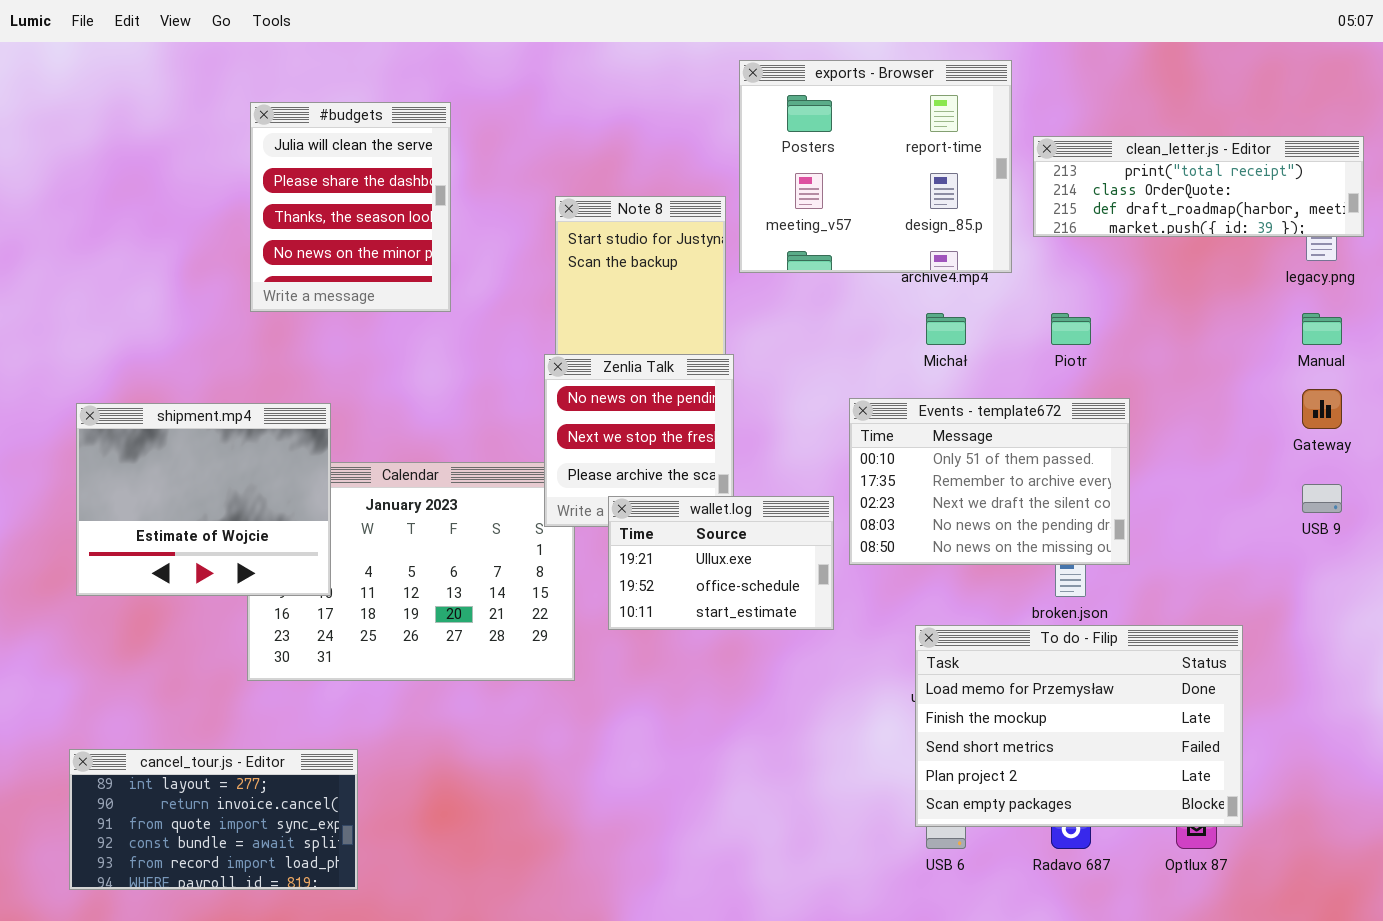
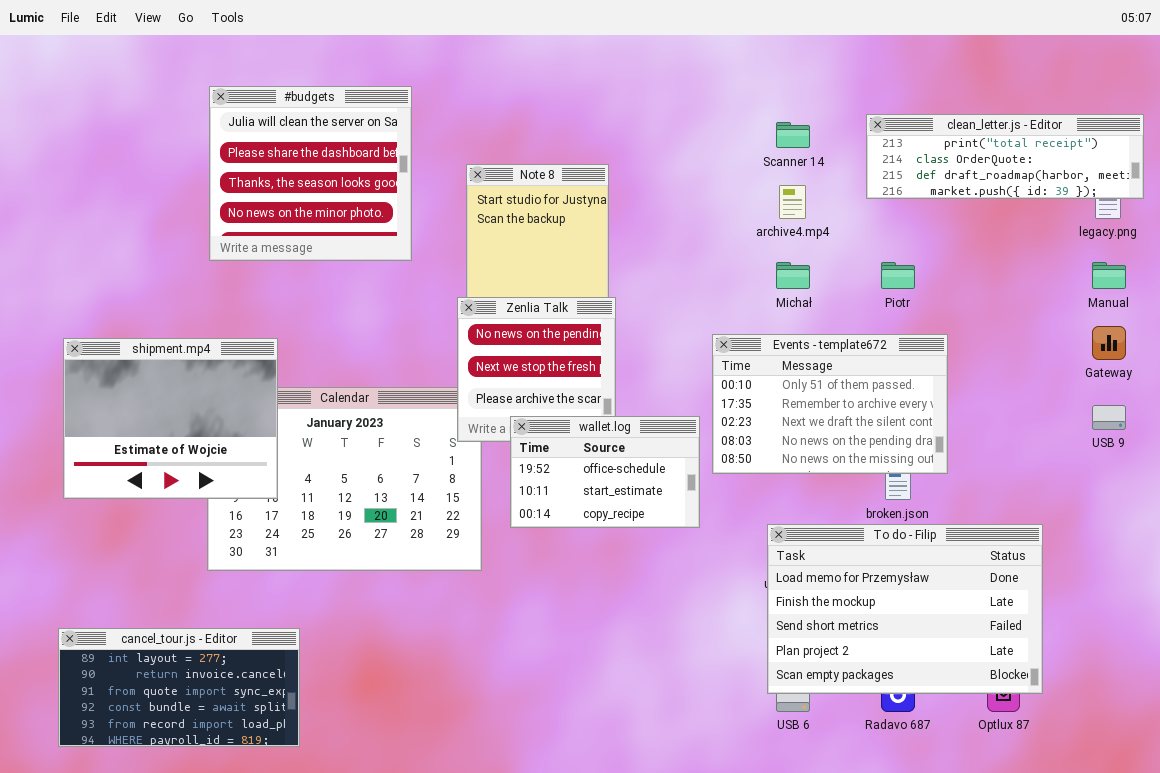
exports - Browser: [739,60,1012,273] -> none, closed
#budgets: [250,102,451,312] -> [209,86,412,261], resized
wallet.log: [608,496,834,630] -> [510,416,700,528], scrolled down 1 row

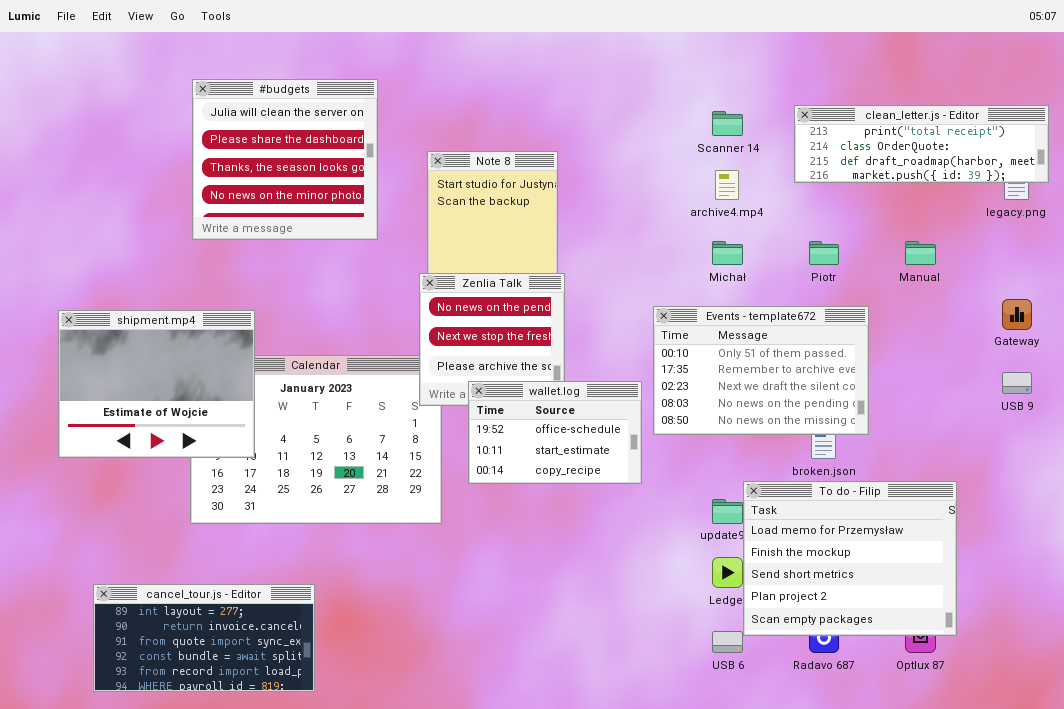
Manual: [1092,262,1126,289] -> [905,241,936,265], moved
To do - Filip: [767,524,1043,694] -> [743,481,957,636], resized
cancel_tour.js - Editor: [58,628,300,747] -> [93,584,315,692], moved

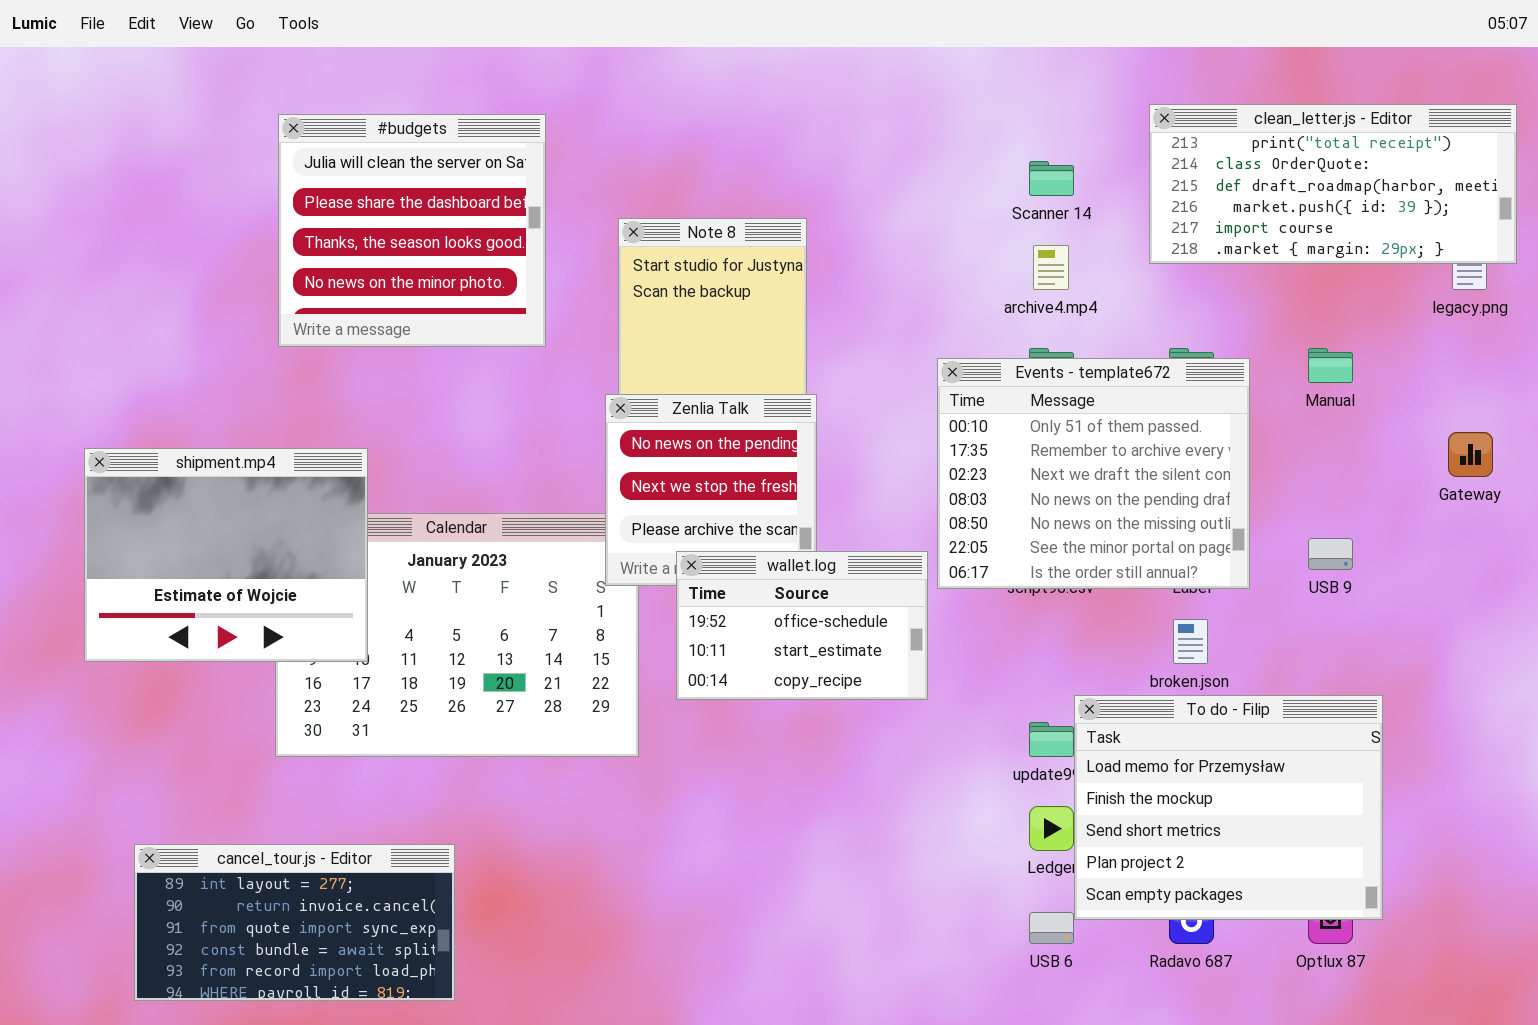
clean_letter.js - Editor: [794,105,1049,183] -> [1149,104,1517,264], resized
Events - template672: [653,306,869,435] -> [937,358,1250,589], moved, resized
USB 9: [1002,372,1032,394] -> [1308,538,1353,570], moved

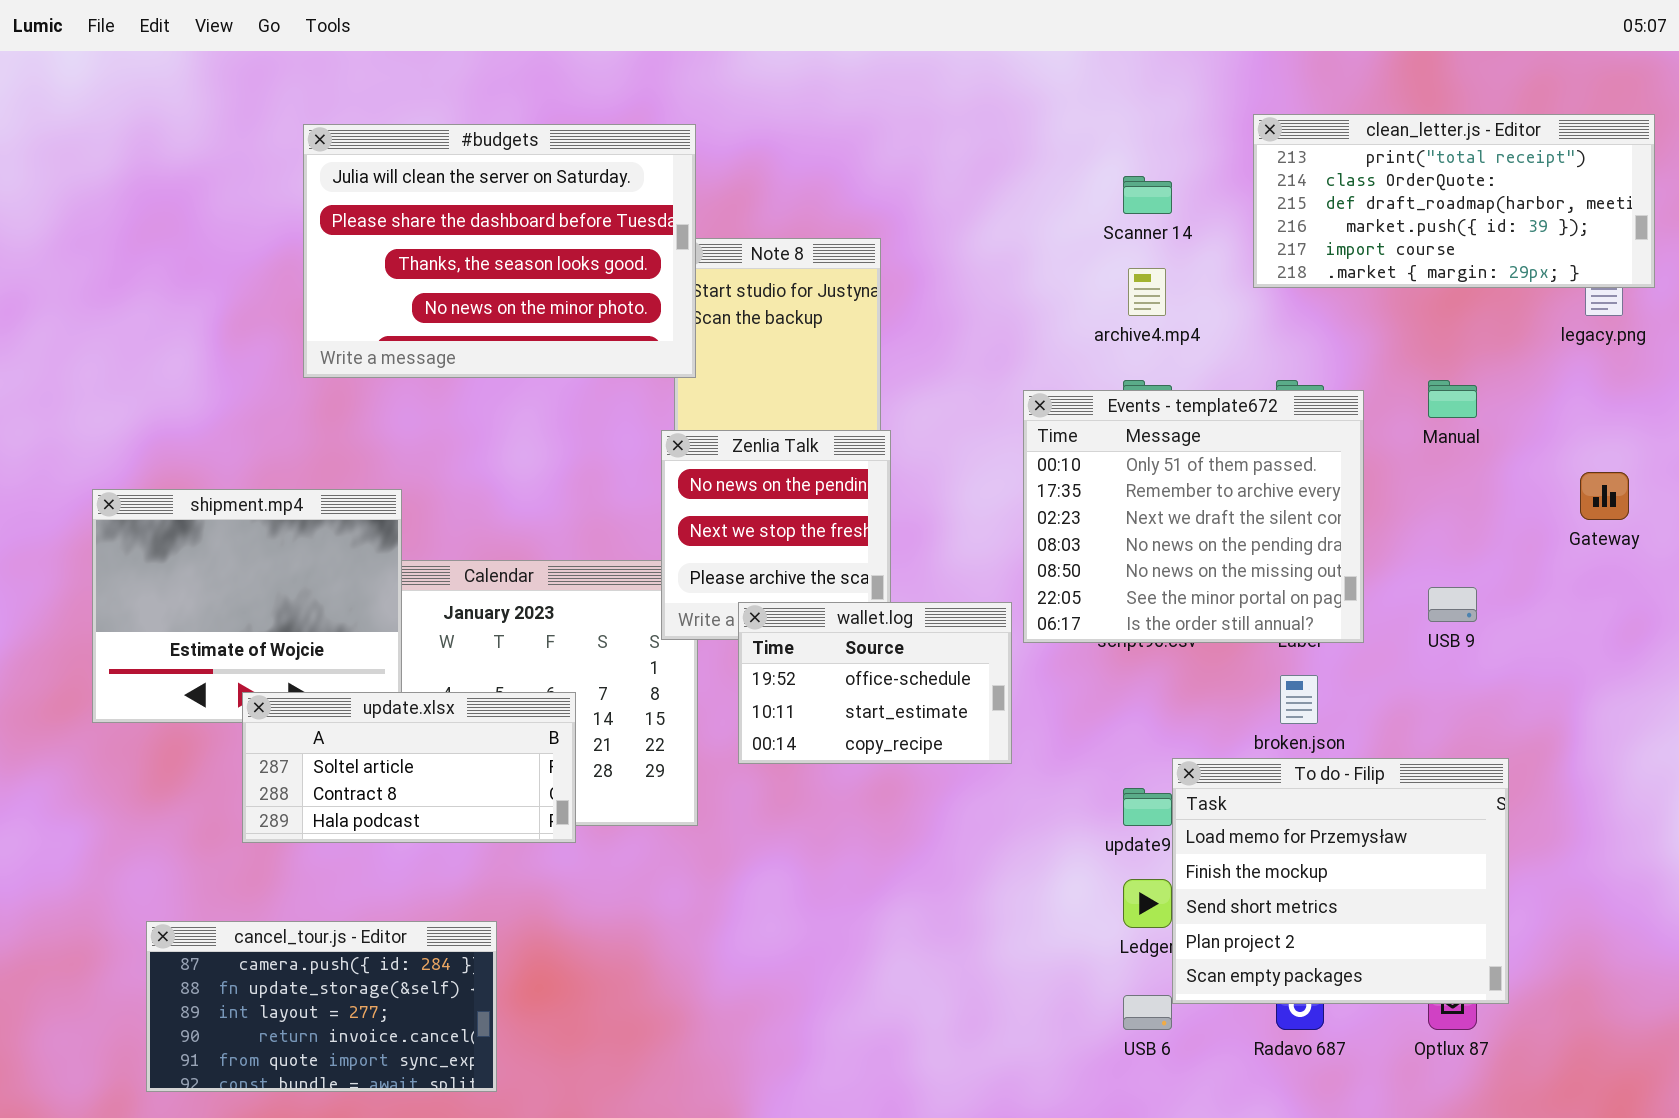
#budgets: [278,114,546,347] -> [303,124,696,378], resized
update.xlsx: none -> [242,692,576,843], opened
cancel_tour.js - Editor: [134,844,455,1001] -> [146,921,497,1092], scrolled up 2 rows

